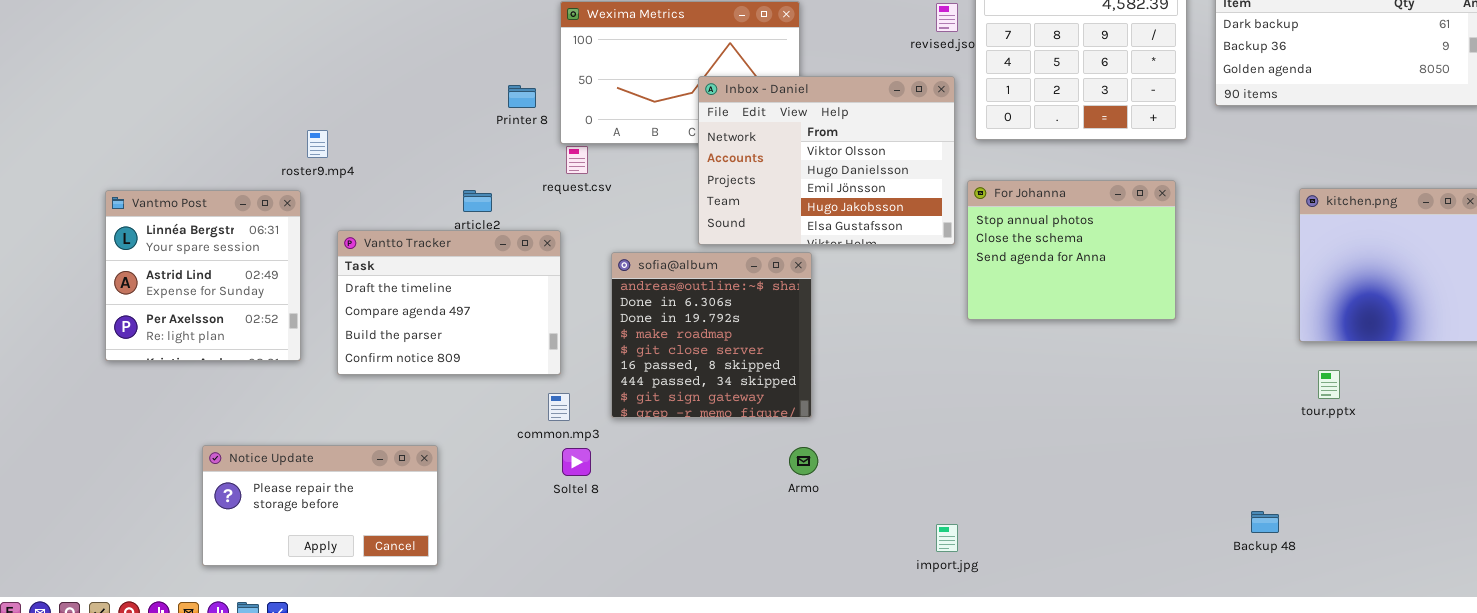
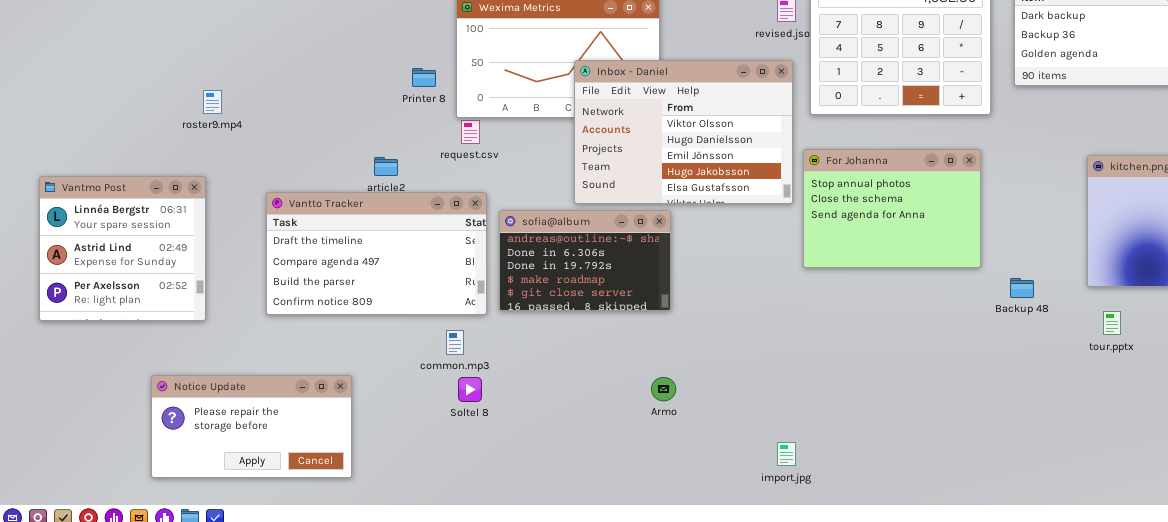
roster9.mp4: [307,130,328,158] -> [203,90,222,114], moved
Vantmo Post: [105,190,301,361] -> [39,176,206,321], moved
Vantto Tracker: [337,230,561,375] -> [266,192,487,315], resized
sofia@album: [611,252,812,418] -> [499,210,671,311], resized
Backup 48: [1251,511,1279,533] -> [1010,278,1034,298], moved

